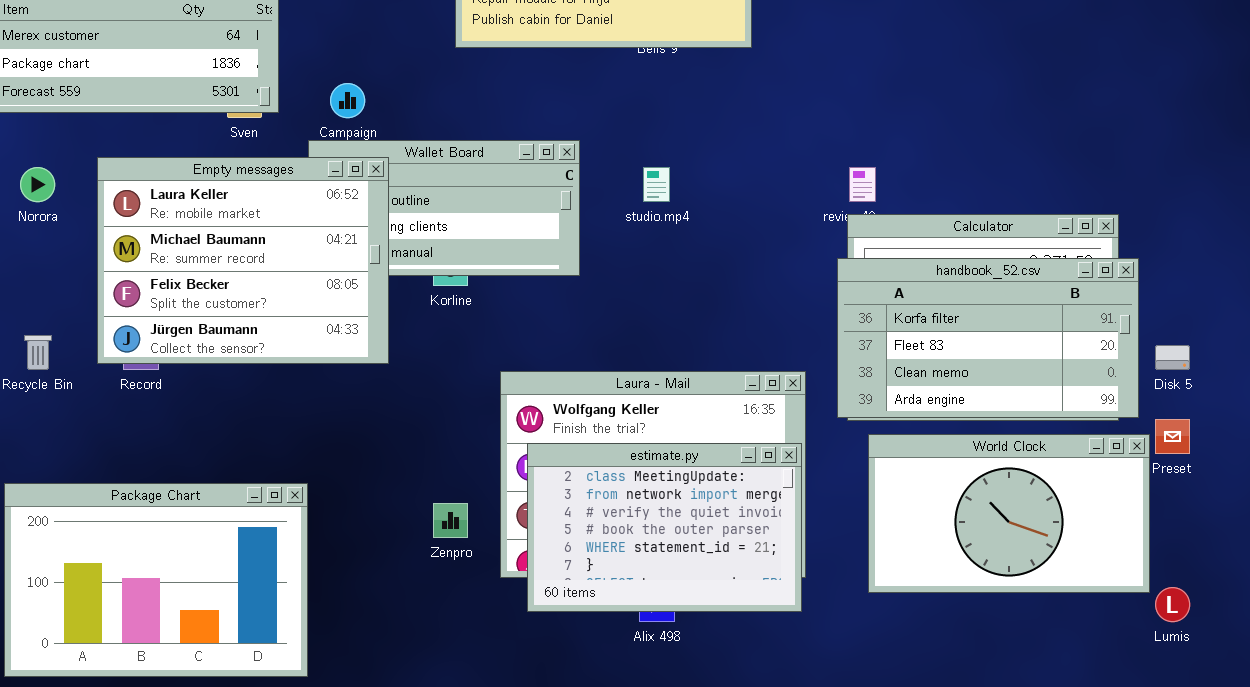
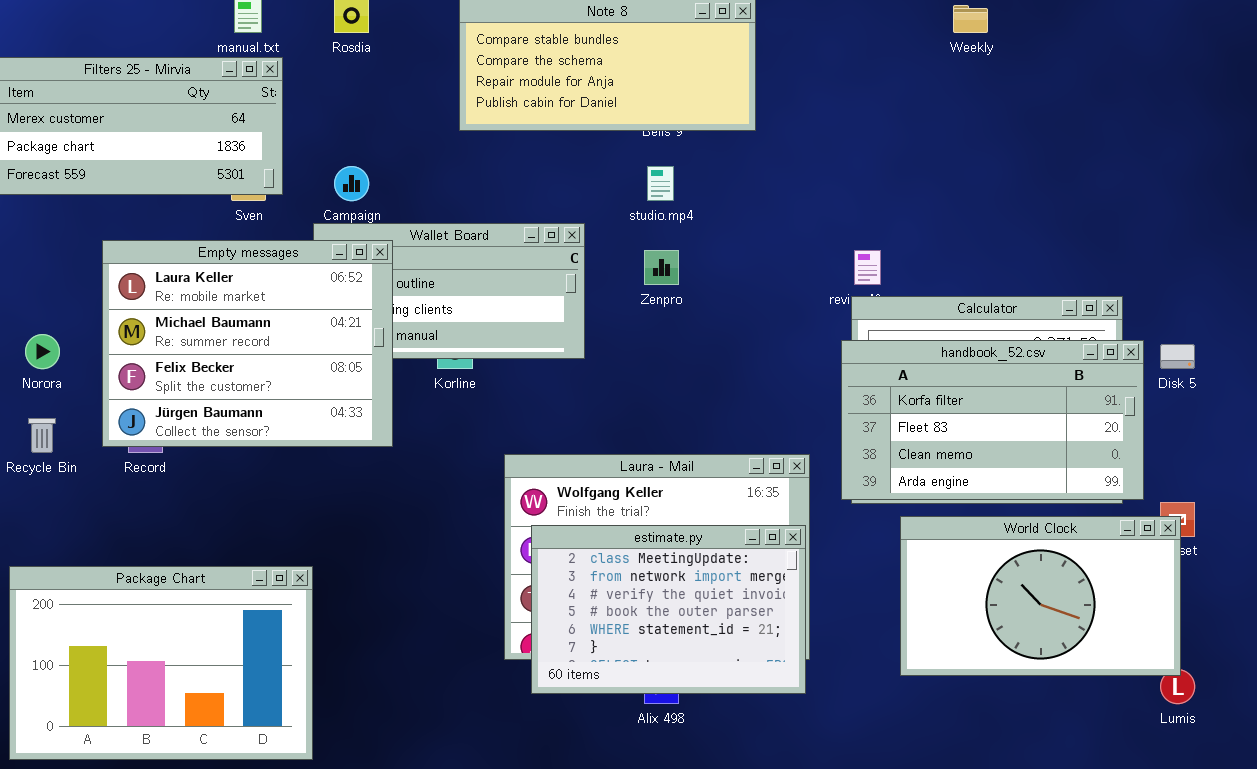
Norora: [20,167,55,202] -> [25,334,60,369], moved
studio.mp4: [643,167,670,202] -> [647,166,674,201], moved
Disk 5: [1155,345,1190,370] -> [1160,344,1195,369], moved
World Clock: [868,434,1150,593] -> [900,516,1181,676], moved
Zenpro: [433,503,468,538] -> [644,250,679,285], moved

